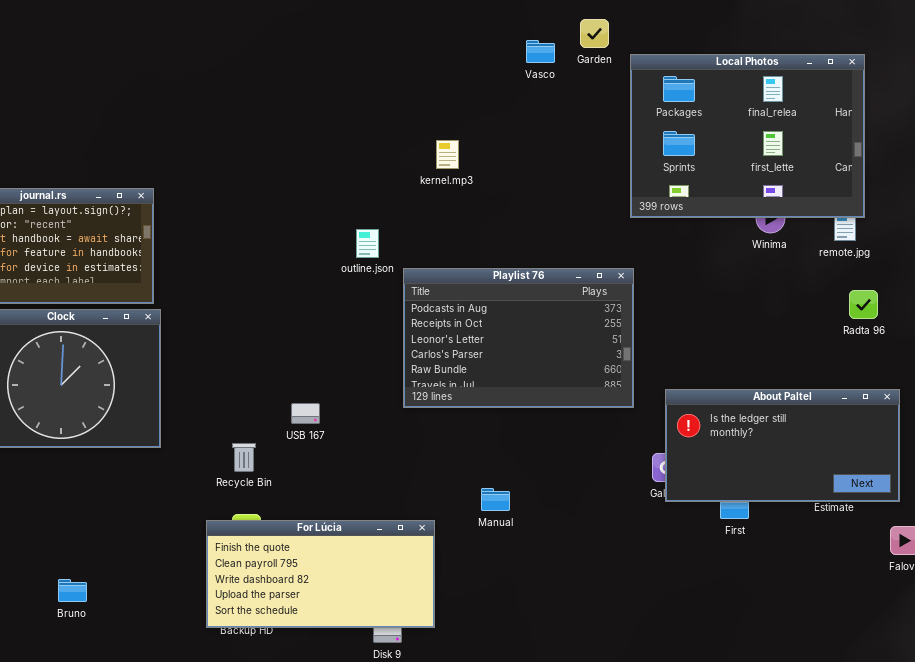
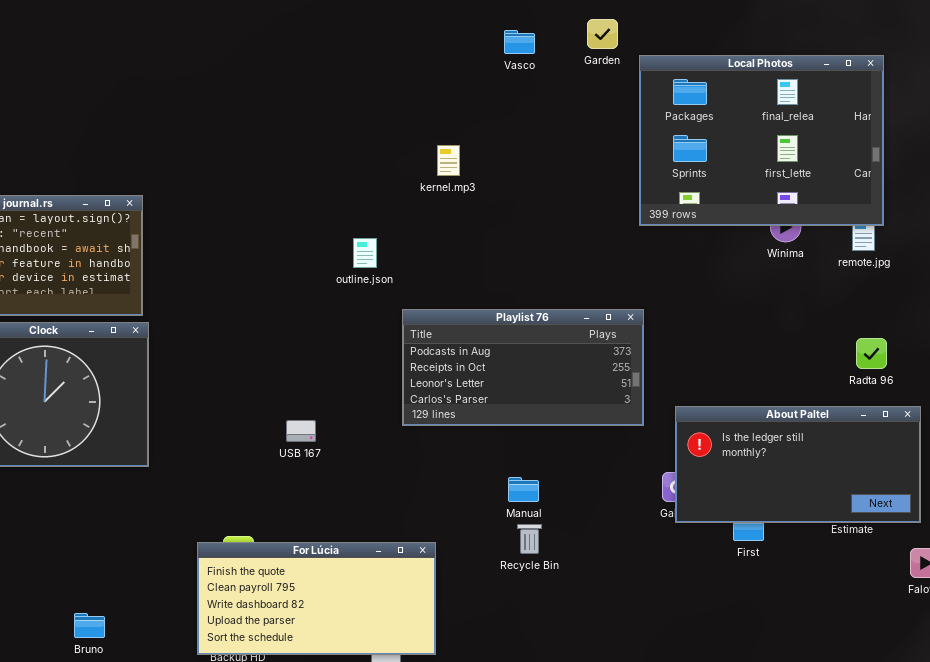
Vasco: [526,40,555,63] -> [504,30,535,54], moved
Playlist 76: [403,268,634,408] -> [402,309,644,426], resized
Radta 96: [849,290,878,319] -> [856,338,887,369], moved
Recycle Bin: [232,443,256,472] -> [517,524,542,554], moved
Manual: [481,488,510,511] -> [508,477,539,502], moved
Bruno: [58,579,87,602] -> [74,613,105,638], moved

